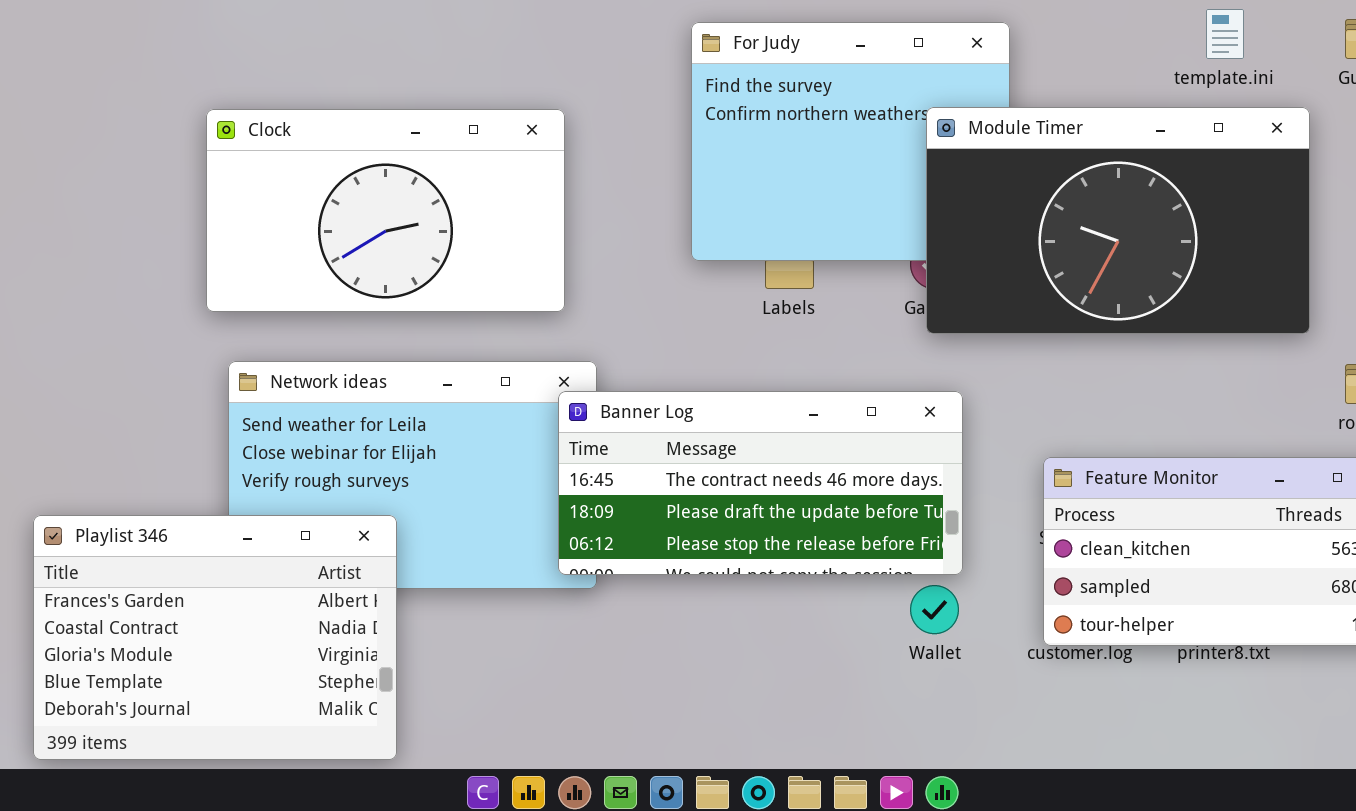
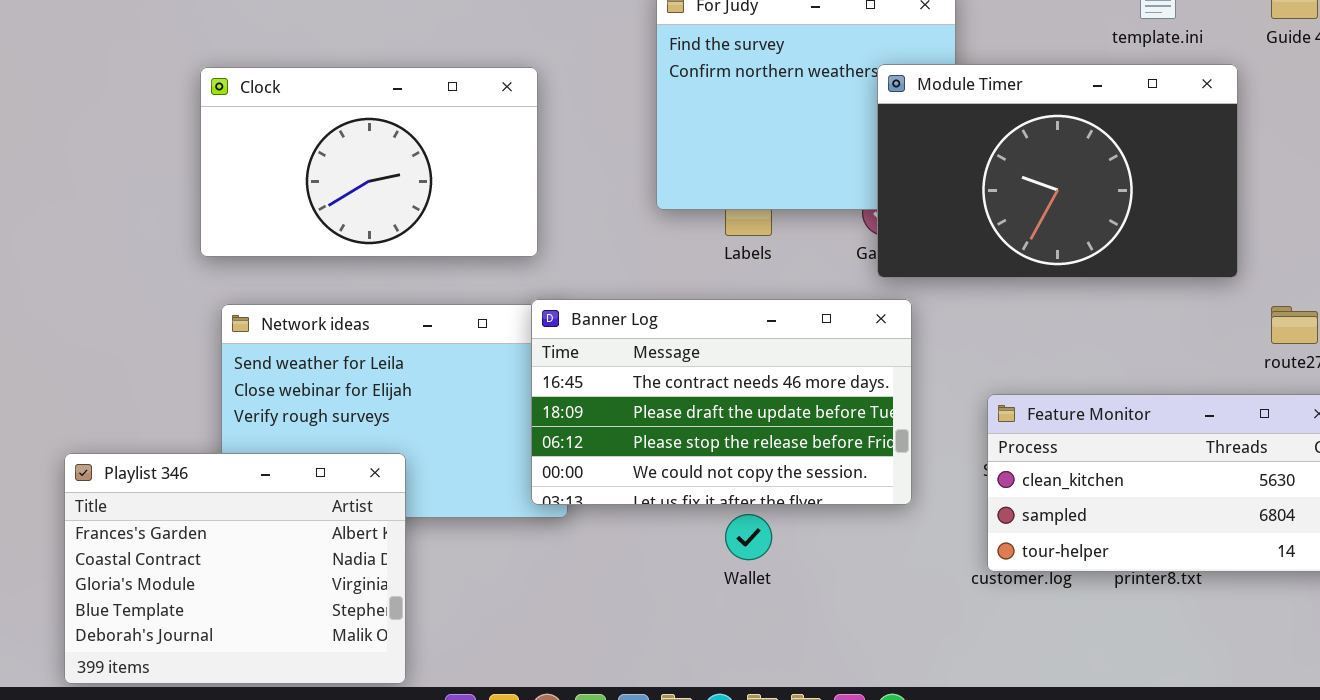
Banner Log: [558,391,963,575] -> [531,299,912,505], resized
Playlist 346: [33,515,397,760] -> [64,453,406,684], moved
Wallet: [910,585,959,634] -> [725,514,772,560], moved

